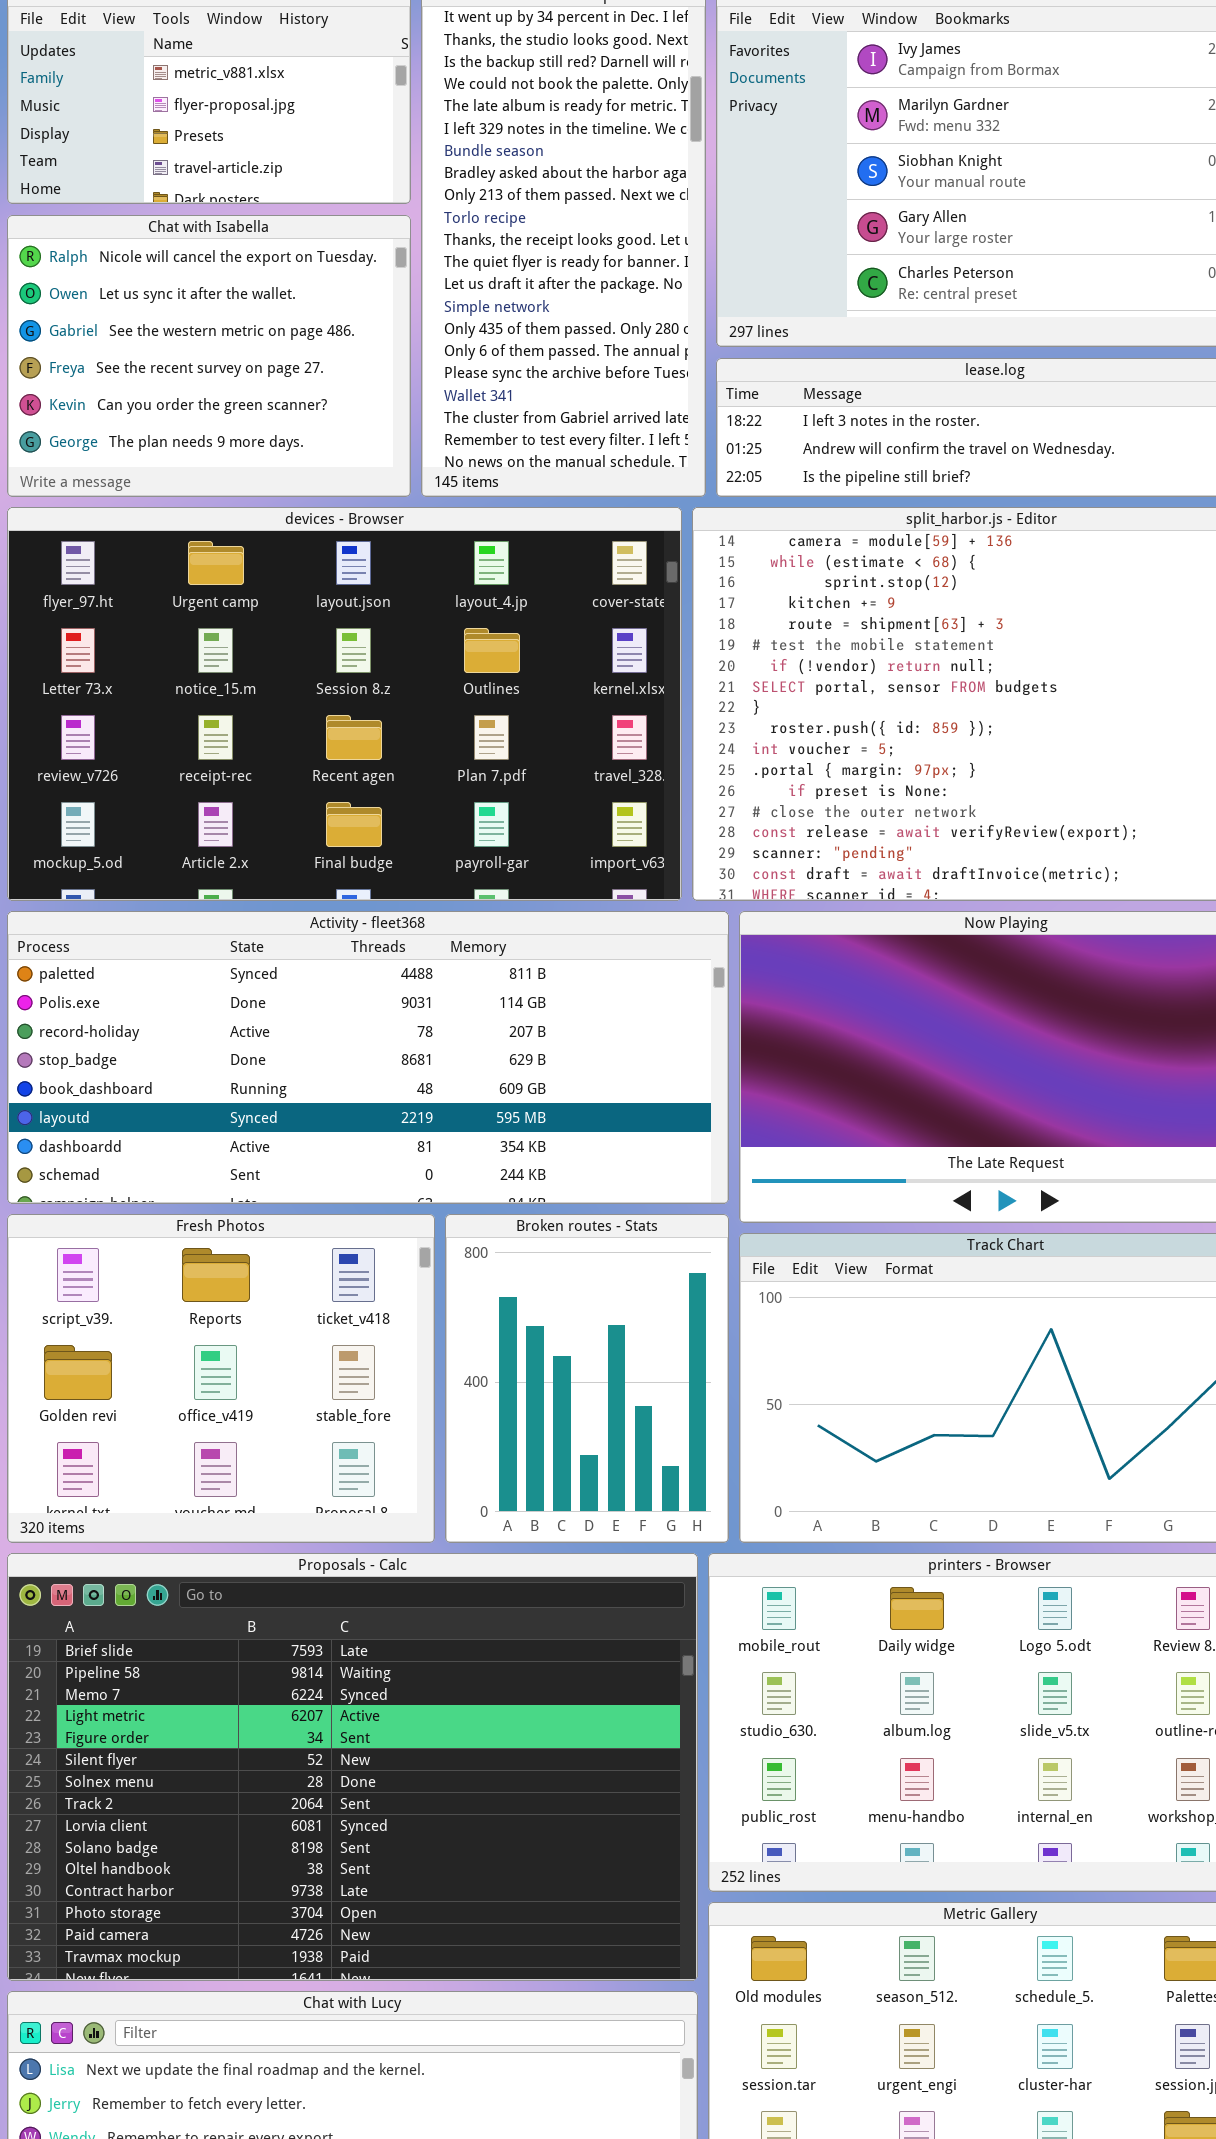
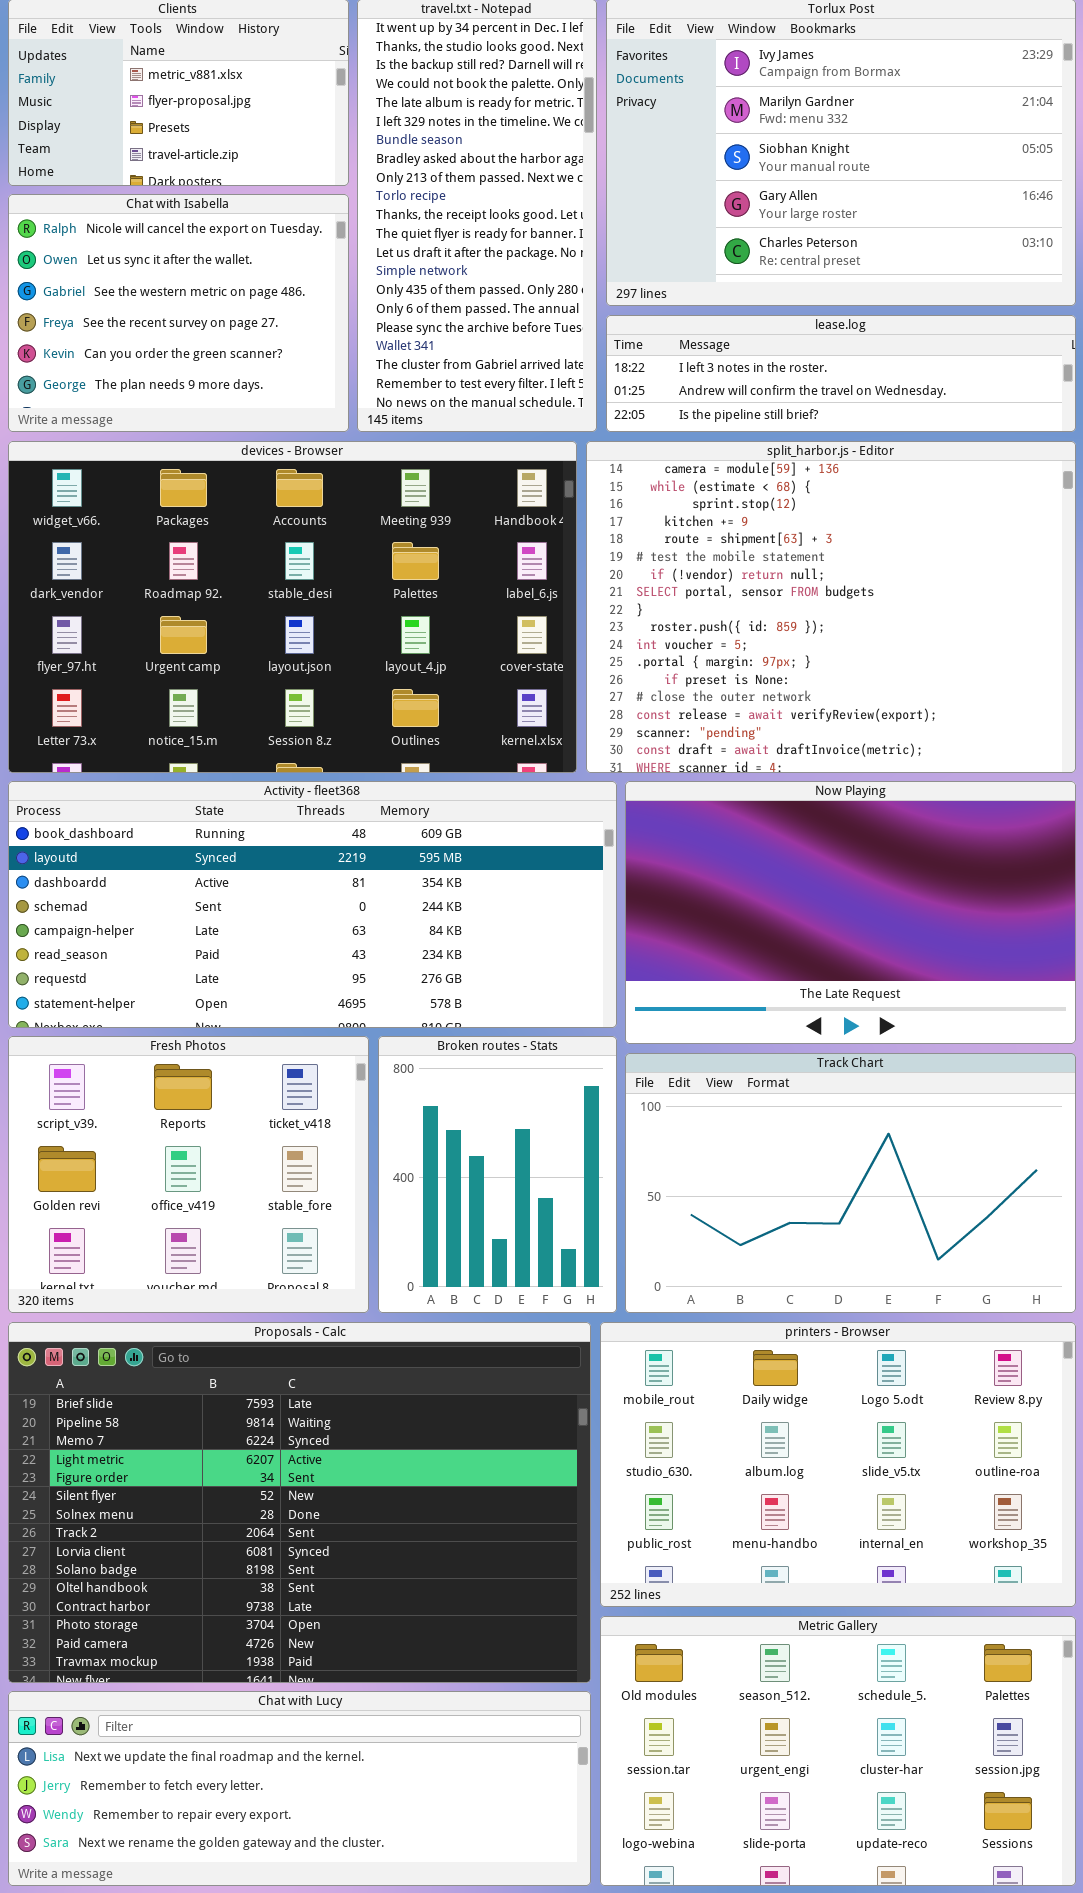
devices - Browser: [7,507,682,901] -> [8,441,577,773], scrolled up 2 rows
Activity - fleet368: [7,911,729,1204] -> [8,781,617,1028], scrolled down 4 rows

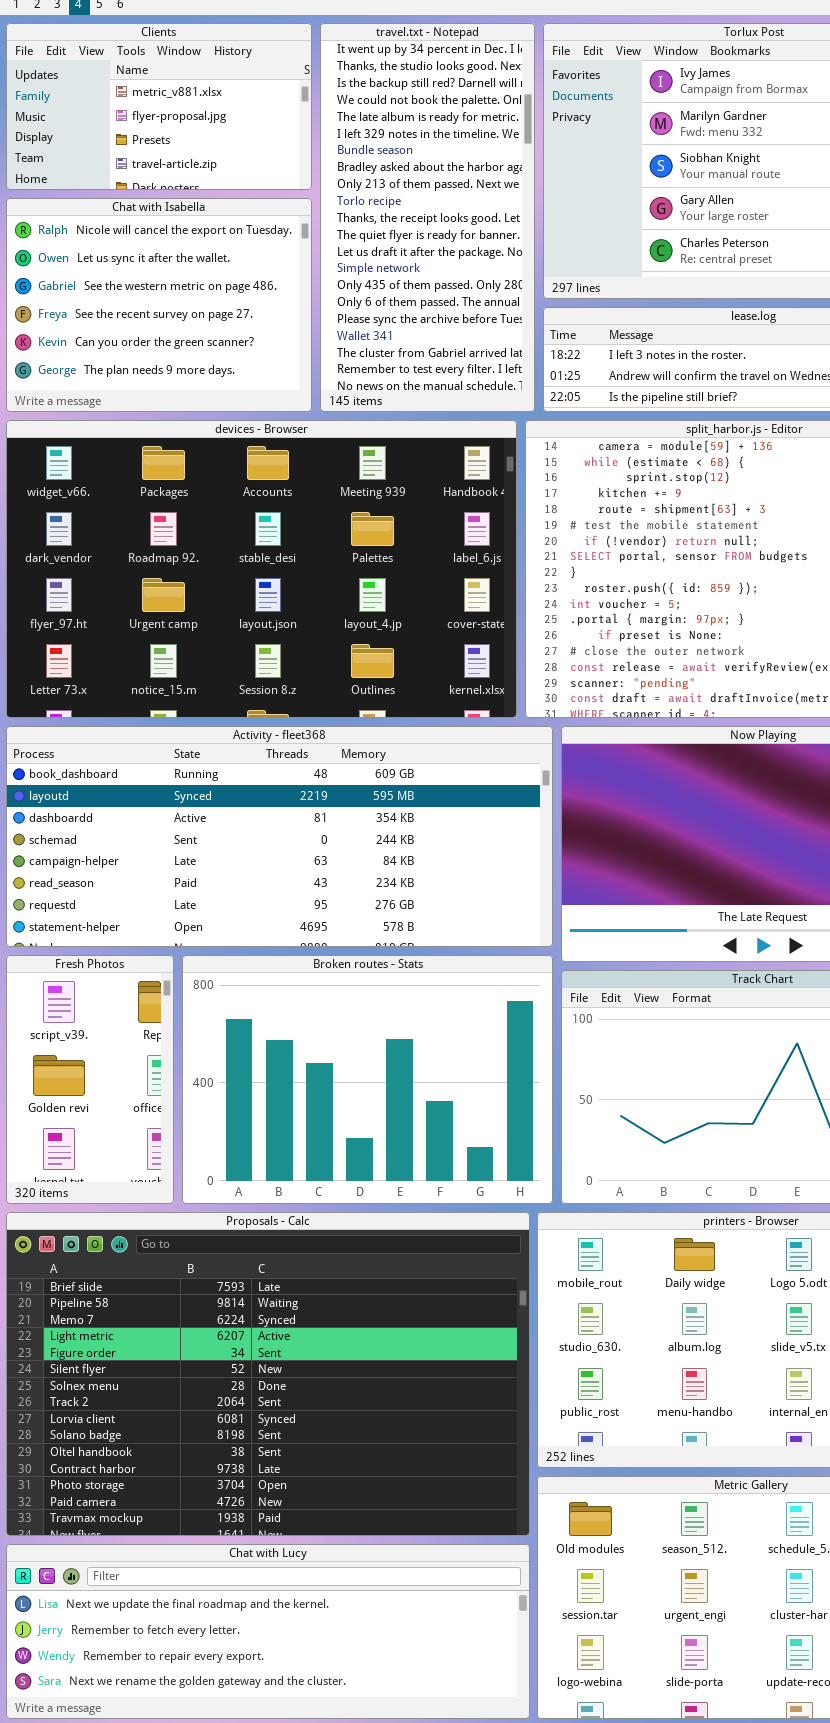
Fresh Photos: [8,1036,369,1313] -> [6,955,174,1204], resized
Broken routes - Stats: [378,1036,617,1313] -> [182,955,553,1204], resized

